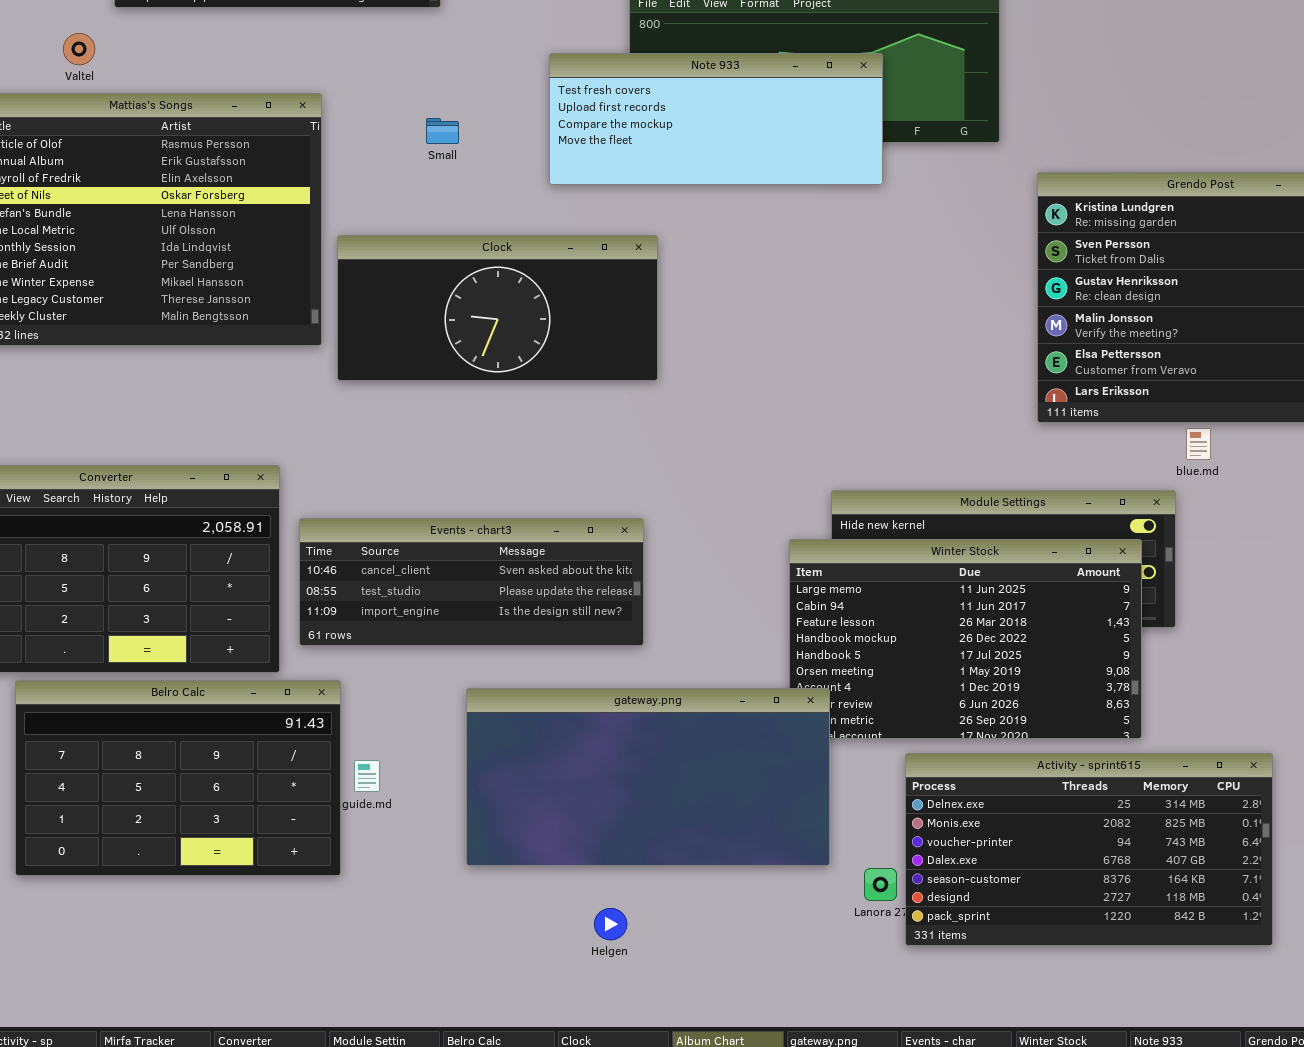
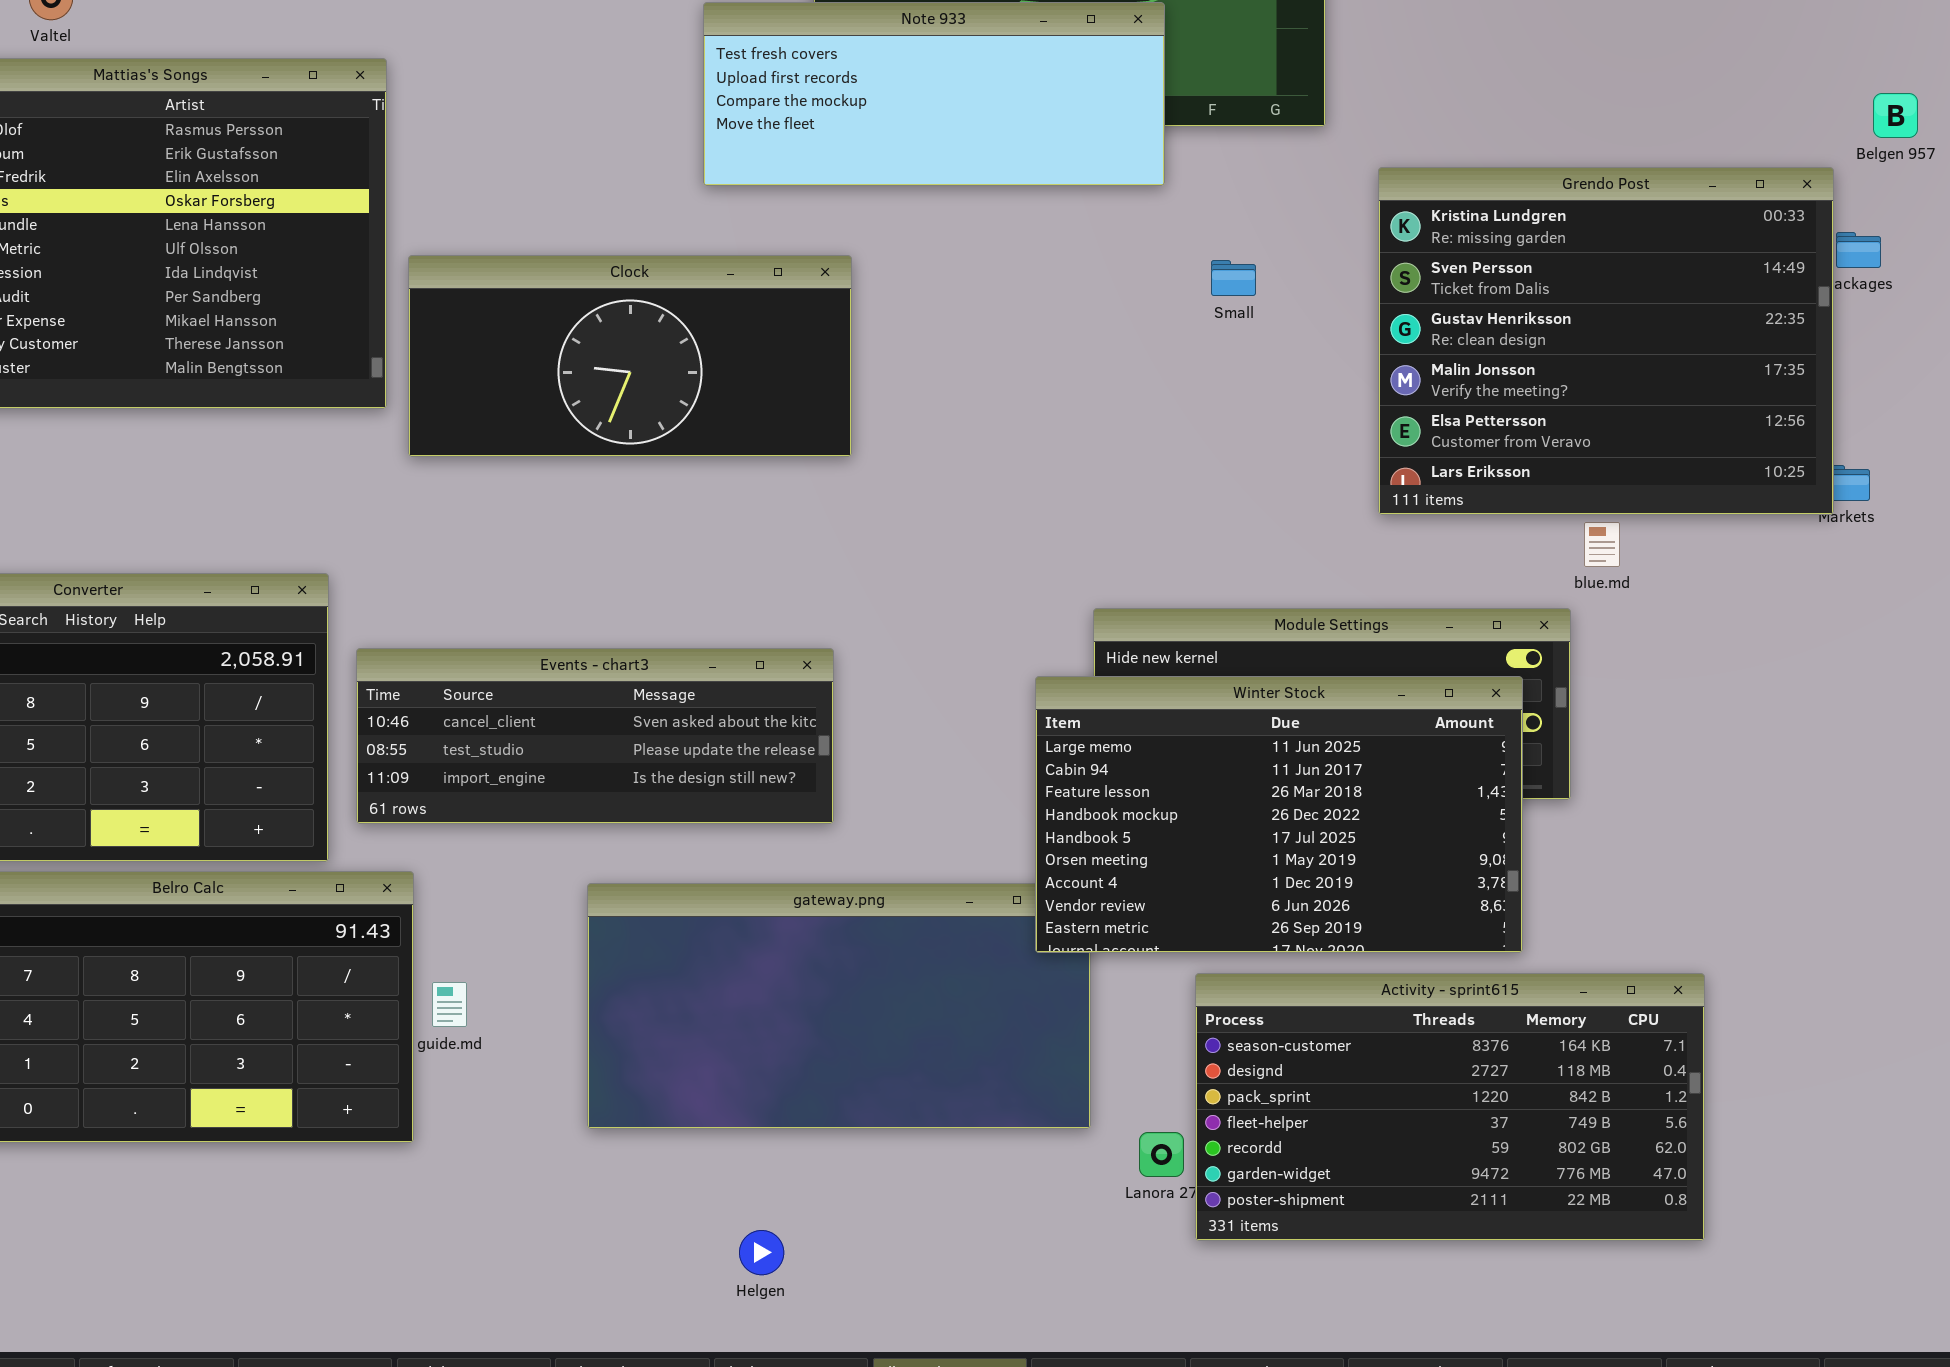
Small: [426,118,459,144] -> [1211,260,1256,296], moved
Winter Stock: [789,539,1142,739] -> [1035,676,1523,953], raised
Activity - sprint615: [905,753,1273,946] -> [1195,973,1705,1241], scrolled down 4 rows
Helgen: [594,908,627,940] -> [739,1230,784,1275], moved

